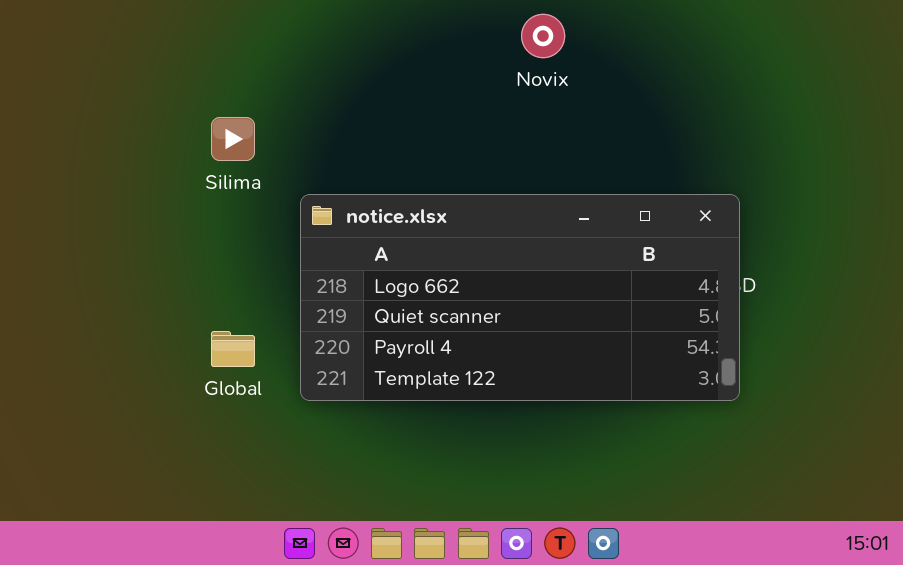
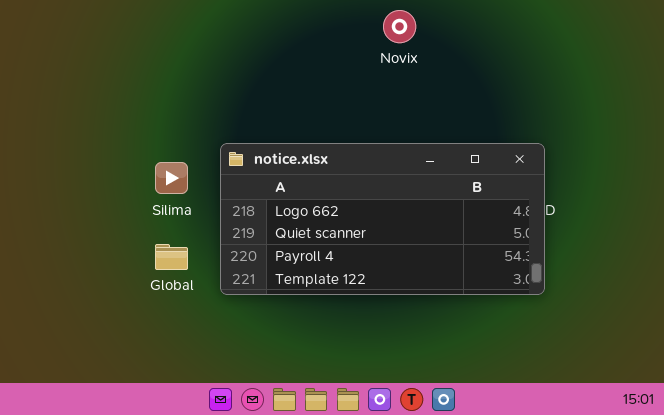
Silima: [211,117,255,161] -> [155,162,188,194], moved

